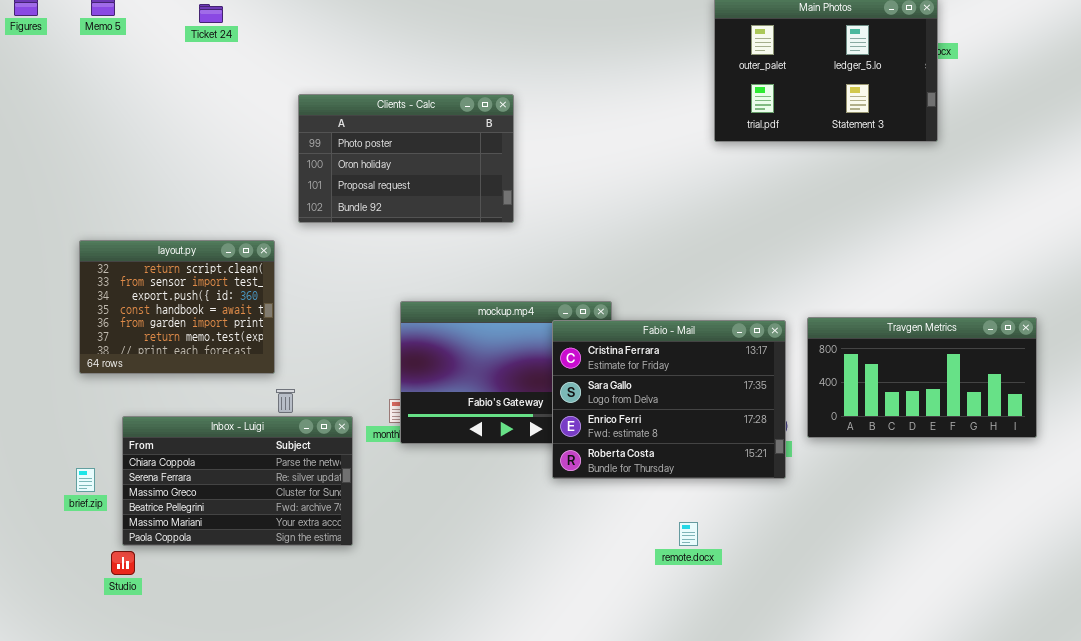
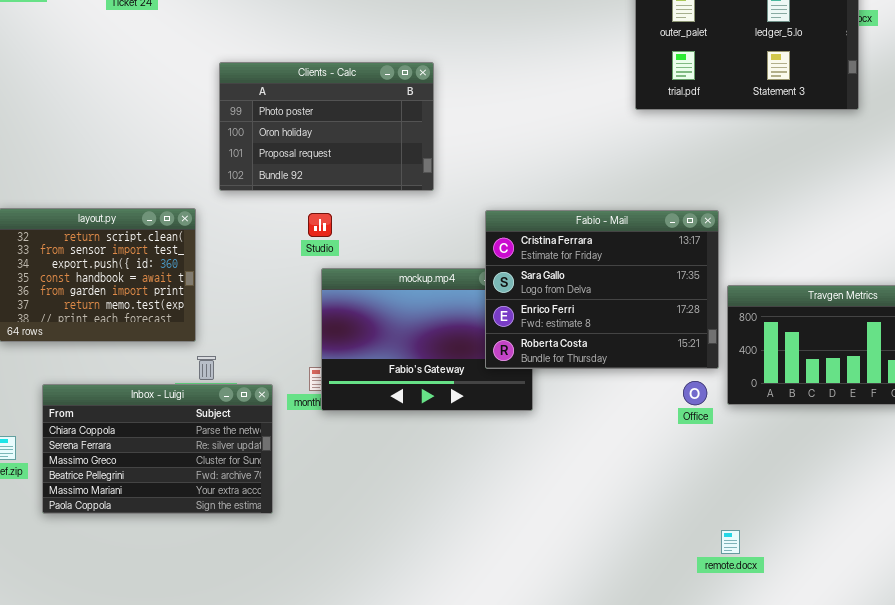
Fabio - Mail: [552,320,786,479] -> [485,210,719,369], moved
remote.docx: [679,522,698,546] -> [721,530,740,554], moved
Studio: [111,551,135,575] -> [308,213,332,237], moved

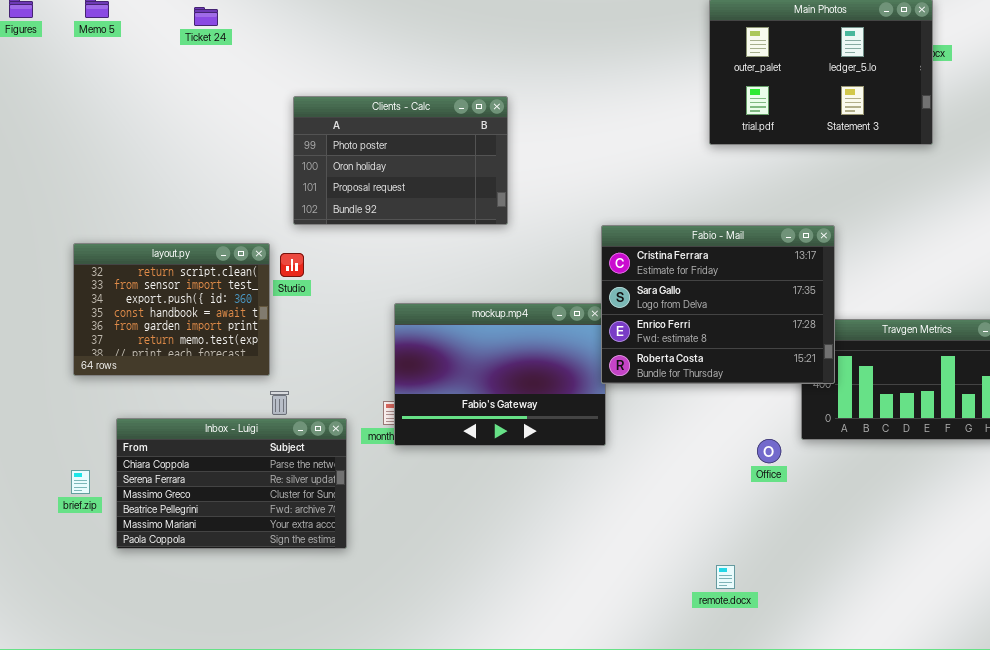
Fabio - Mail: [485,210,719,369] -> [601,225,835,384], moved
Studio: [308,213,332,237] -> [280,253,304,277], moved
Office: [683,381,707,405] -> [757,439,781,463], moved
remote.docx: [721,530,740,554] -> [716,565,735,589], moved

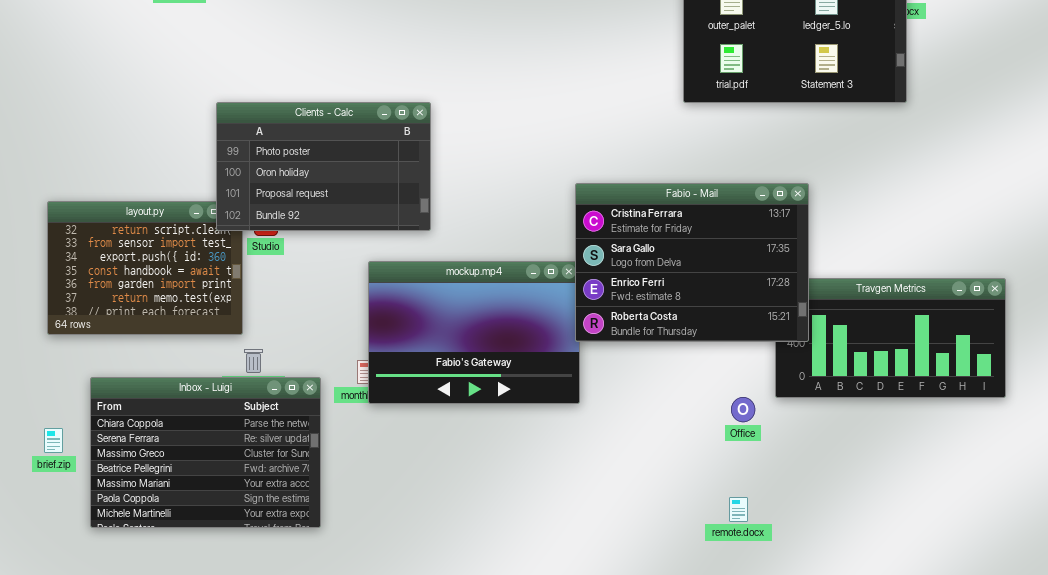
Clients - Calc: [293,96,508,225] -> [216,102,431,231], moved
Inbox - Luigi: [116,418,347,549] -> [90,377,321,528], resized
remote.docx: [716,565,735,589] -> [729,497,748,522], moved

